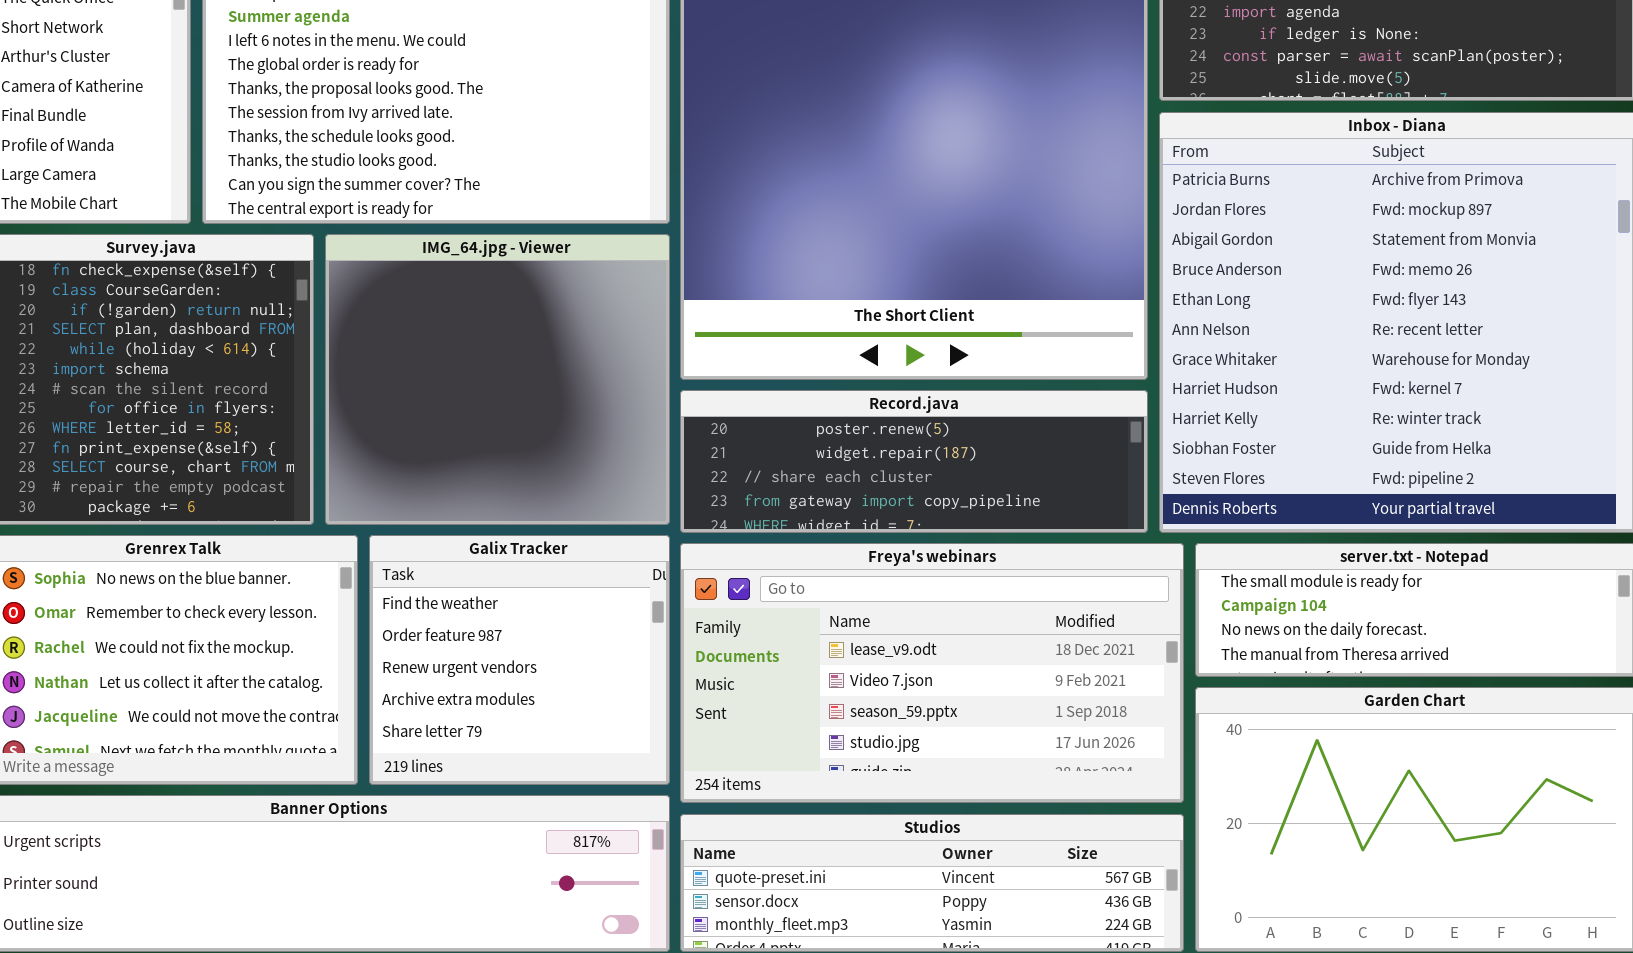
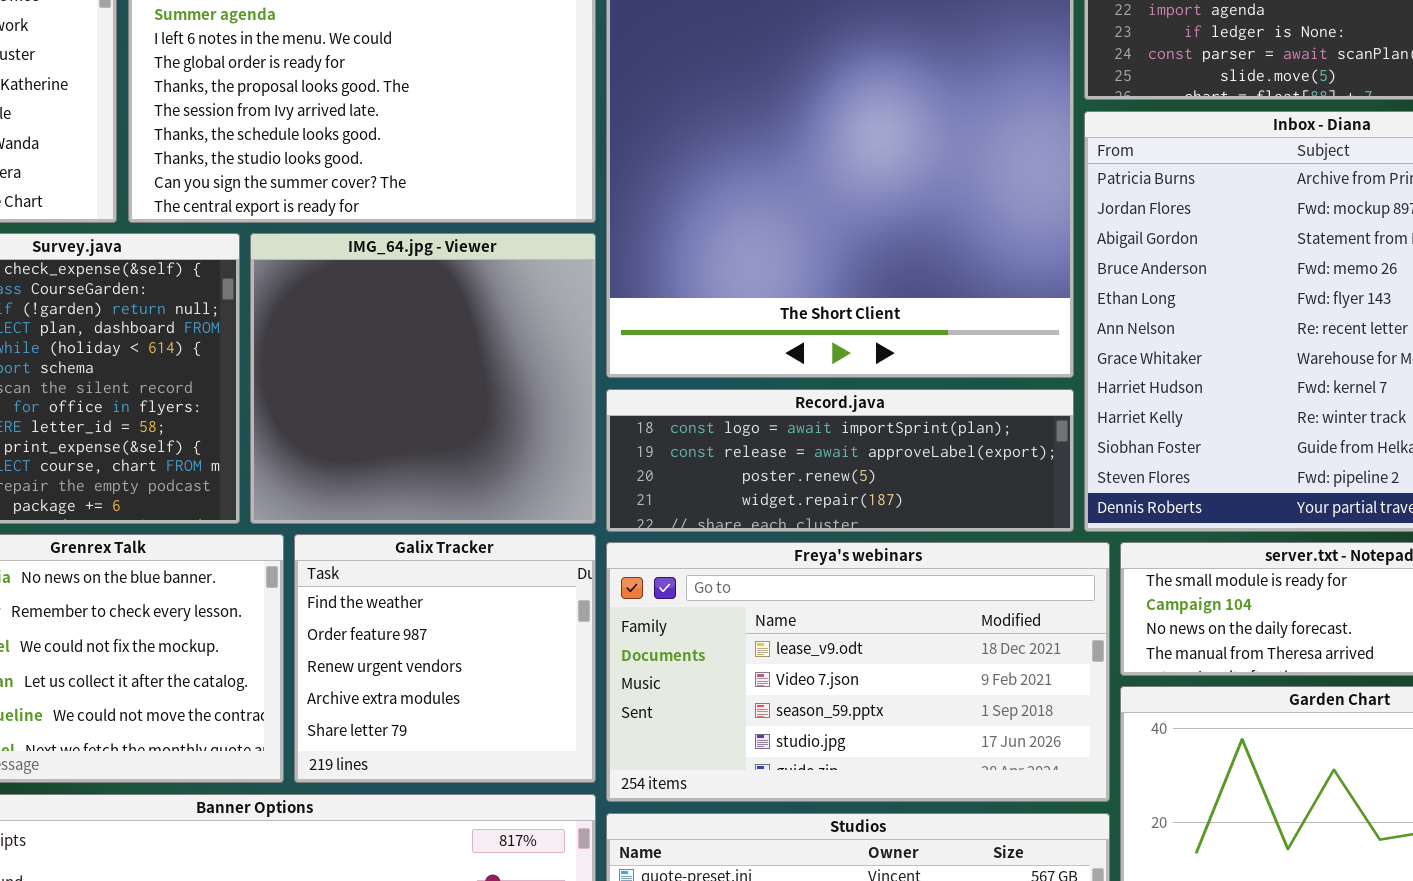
Record.java: [680,390,1148,533] -> [606,389,1074,532], scrolled up 2 rows

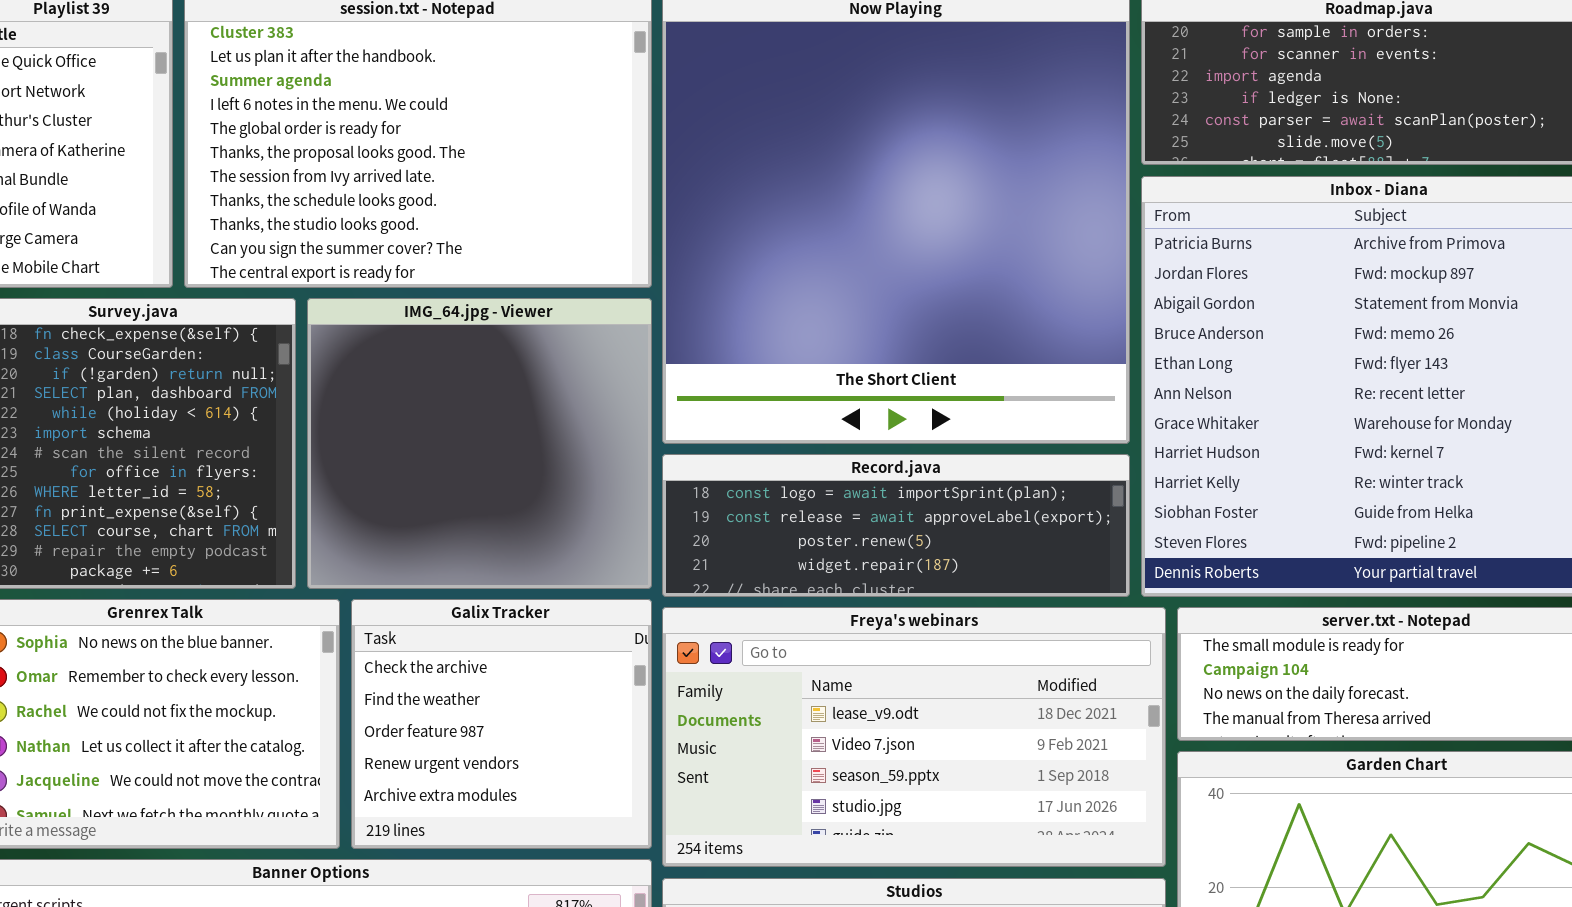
Galix Tracker: [294,534,596,783] -> [351,599,652,849], scrolled up 1 row

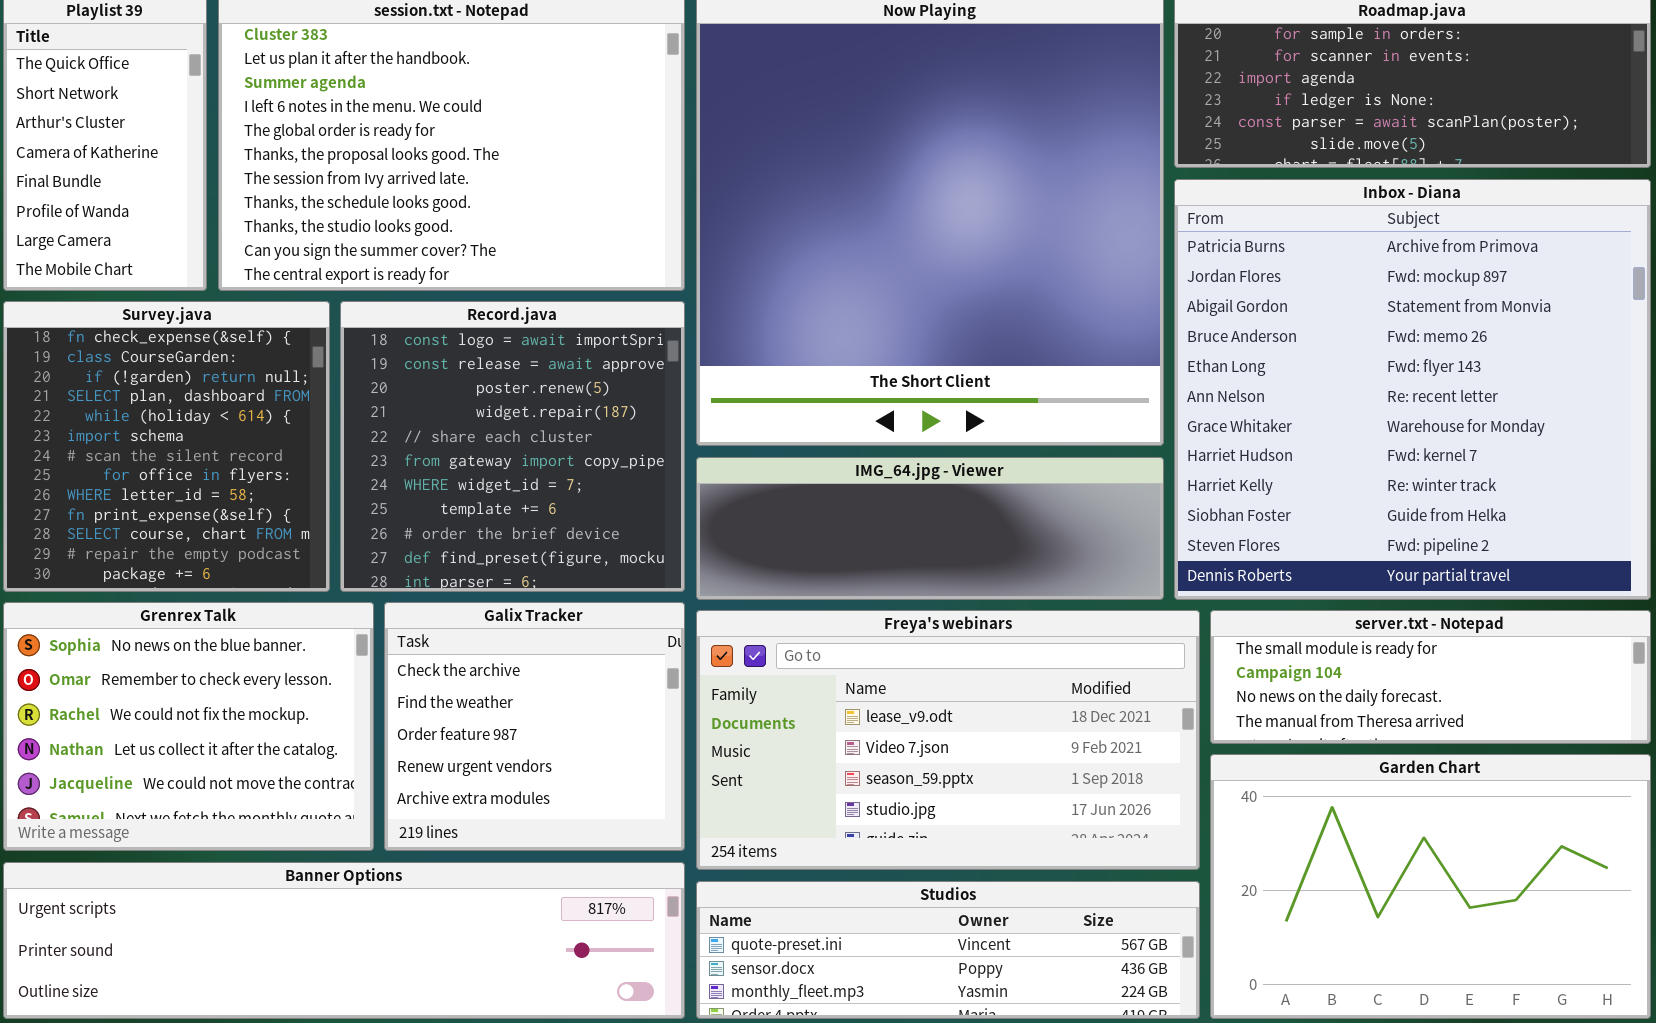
IMG_64.jpg - Viewer: [307,298,652,589] -> [696,457,1164,600], moved, resized
Record.java: [662,454,1130,597] -> [340,301,685,592], moved, resized

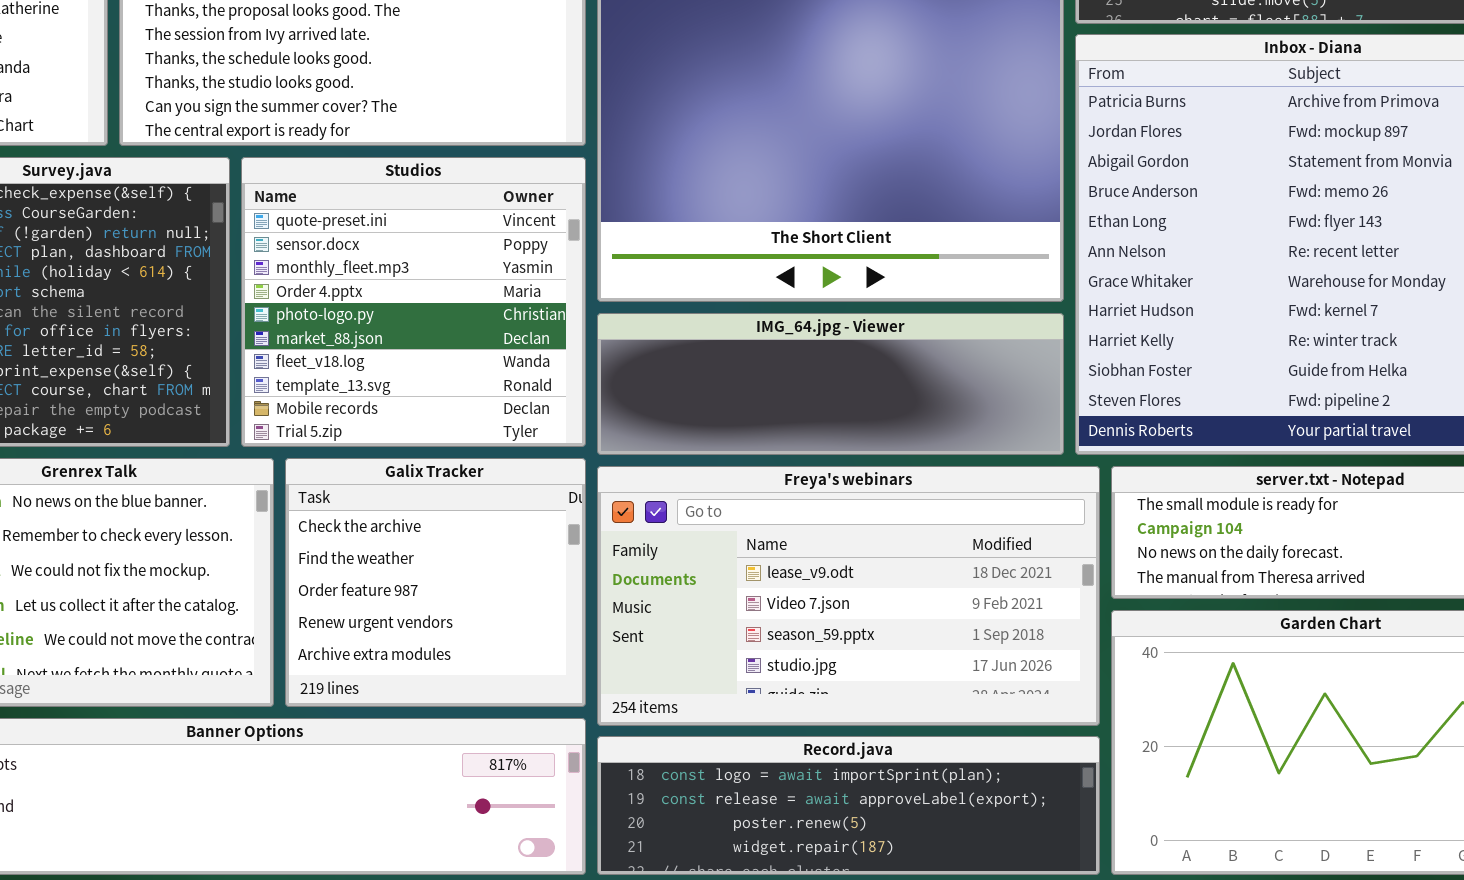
Record.java: [340,301,685,592] -> [597,736,1100,875], moved, resized
Studios: [696,881,1200,1019] -> [241,157,586,447], moved, resized

